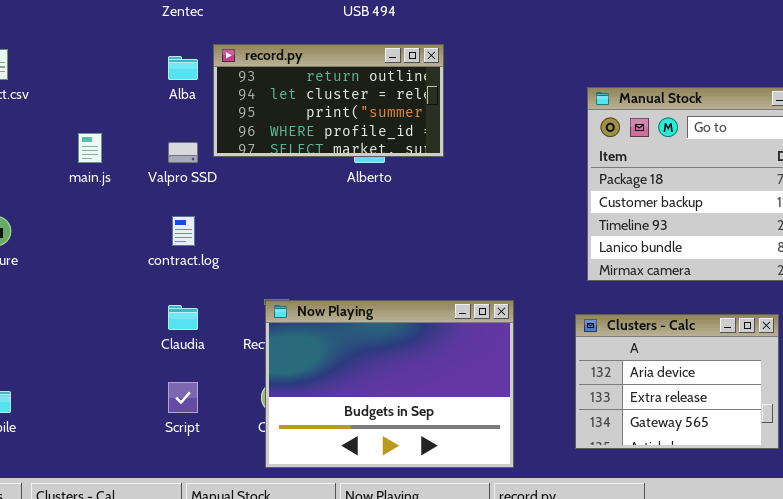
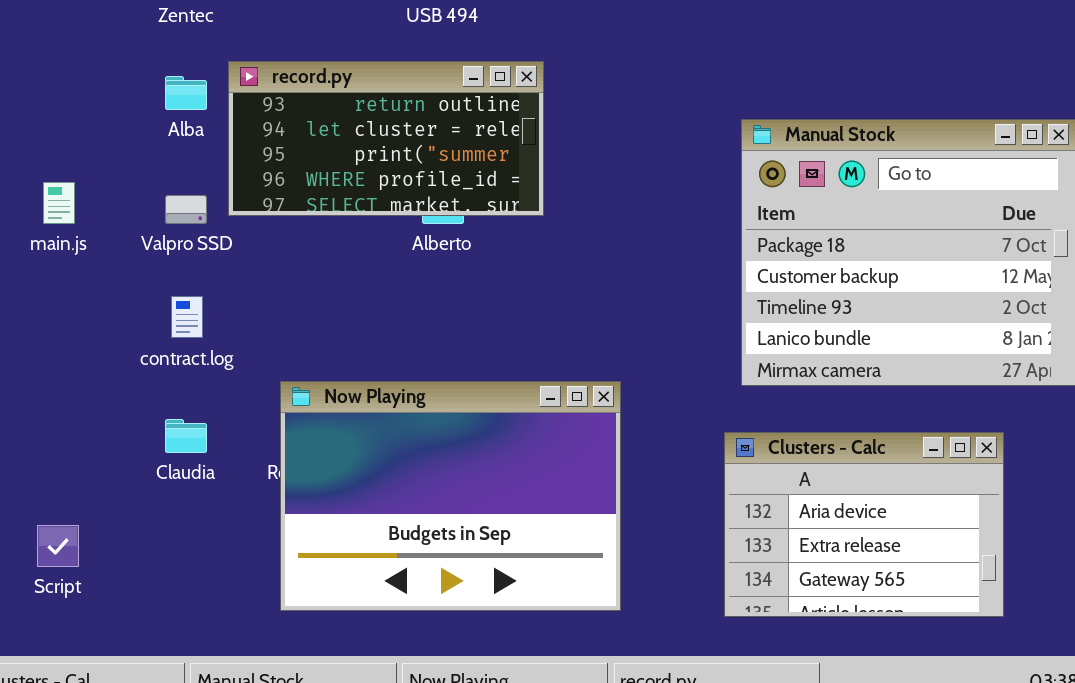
Now Playing: [265,300,514,468] -> [280,381,621,611], moved
Script: [168,382,198,413] -> [37,525,79,567], moved

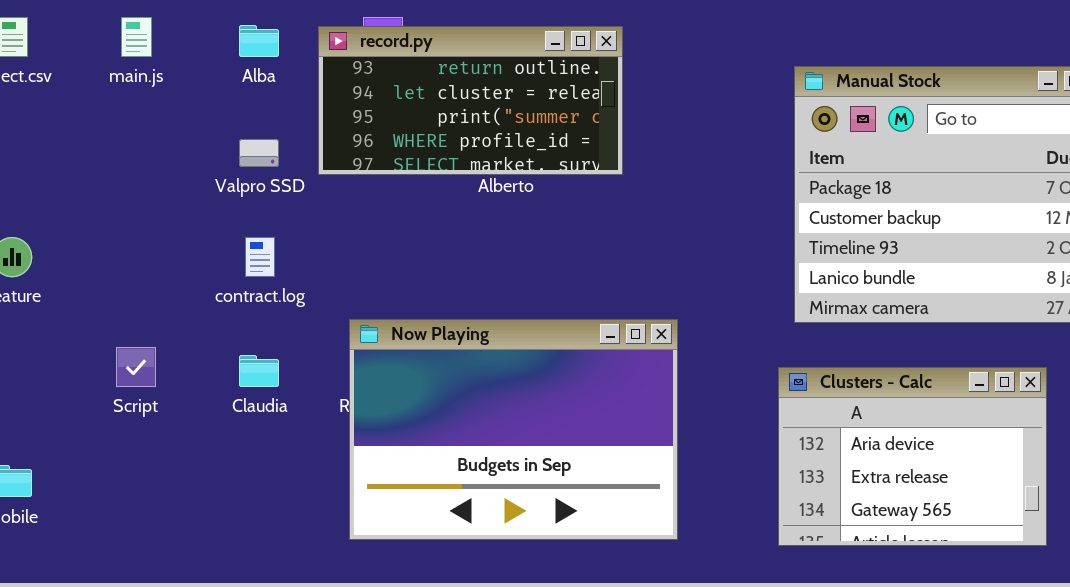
record.py: [228,61,544,216] -> [318,26,623,175], moved
main.js: [43,182,75,224] -> [121,17,152,57], moved
Script: [37,525,79,567] -> [116,347,156,387], moved

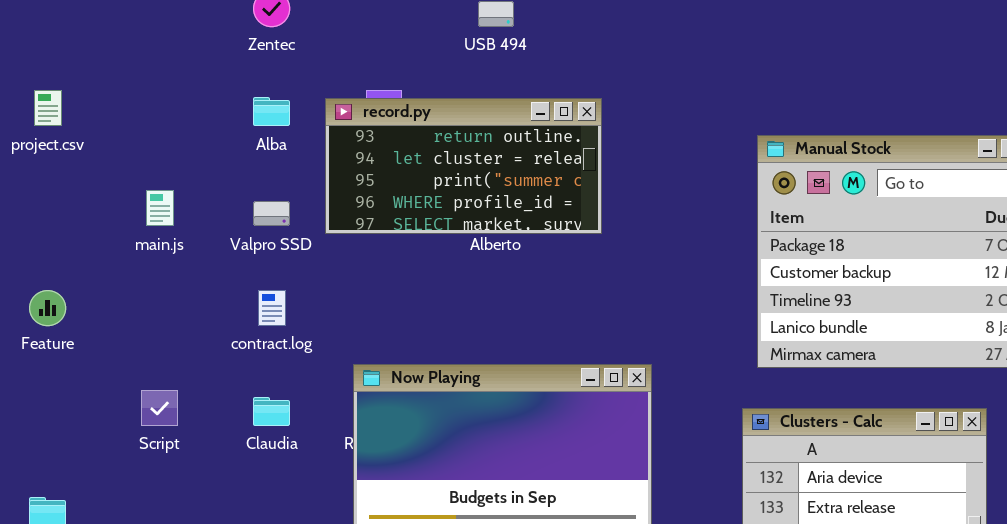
main.js: [121,17,152,57] -> [146,190,174,226], moved

